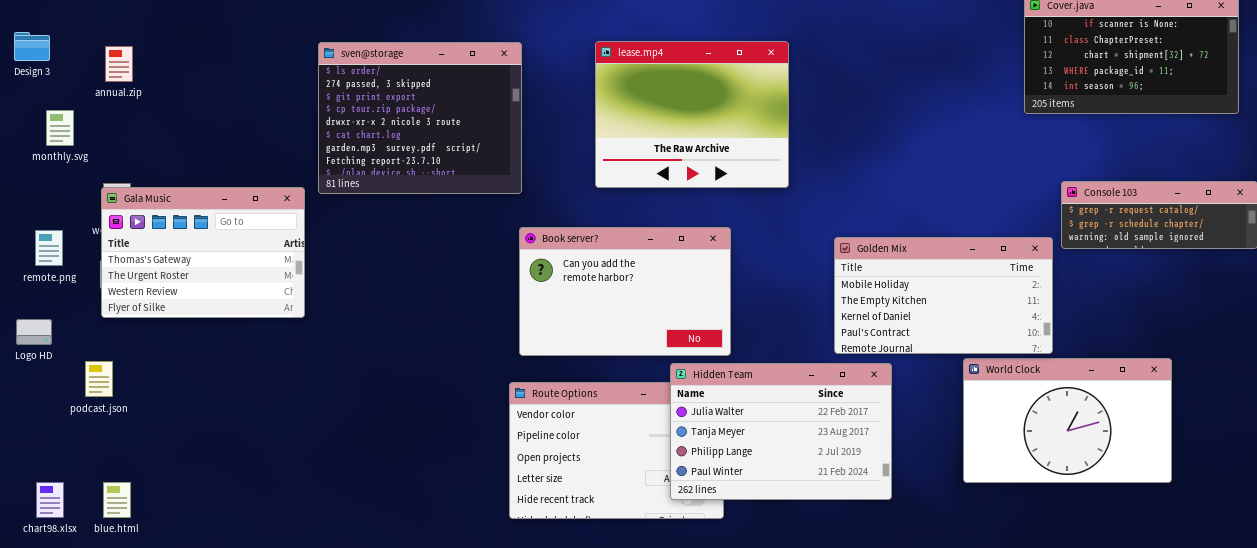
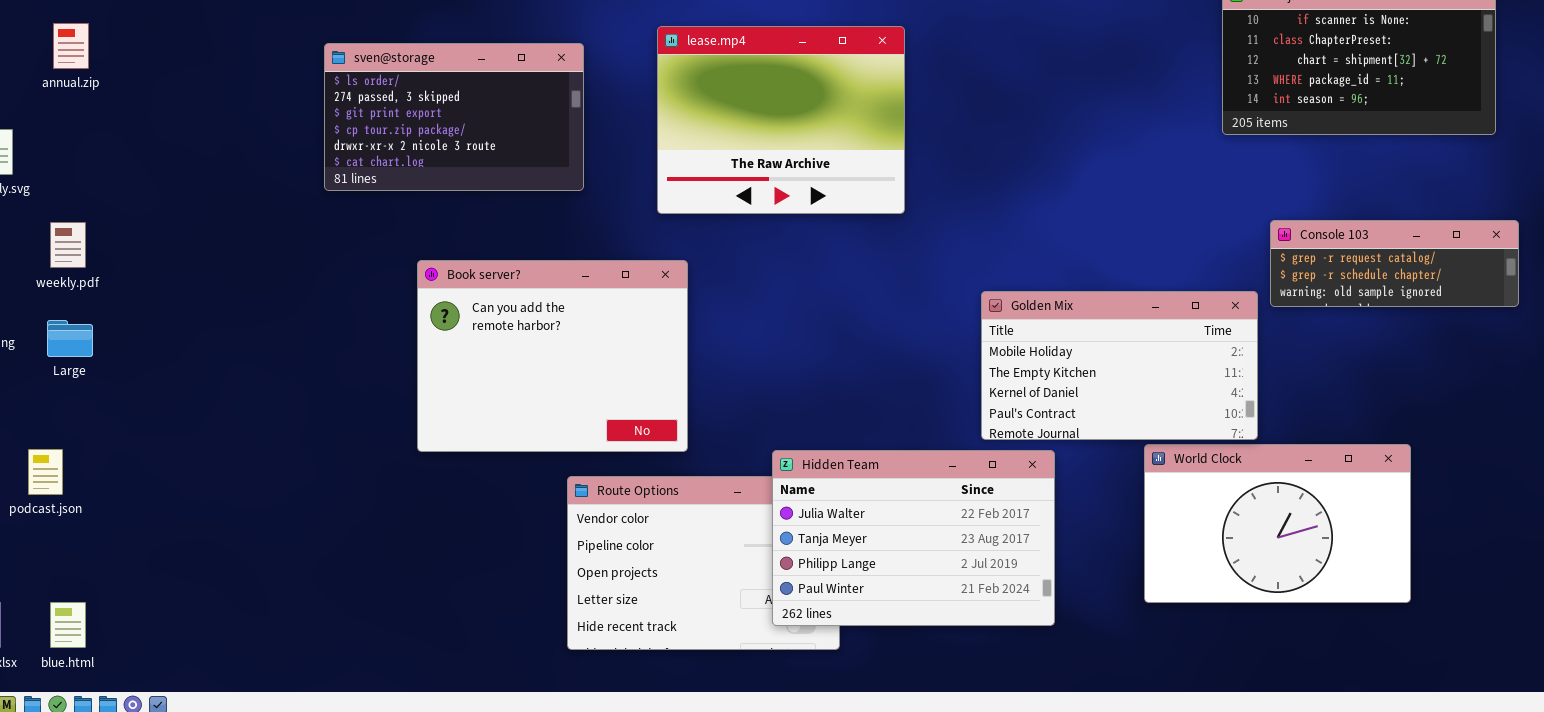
lease.mp4: [595,41,789,188] -> [657,26,905,214], moved
sven@storage: [318,42,522,194] -> [324,43,584,191], resized
annual.zip: [105,46,133,82] -> [53,23,89,69], moved
Gala Music: [101,187,305,318] -> none, closed
Book server?: [519,227,731,356] -> [417,260,688,452], moved, resized

